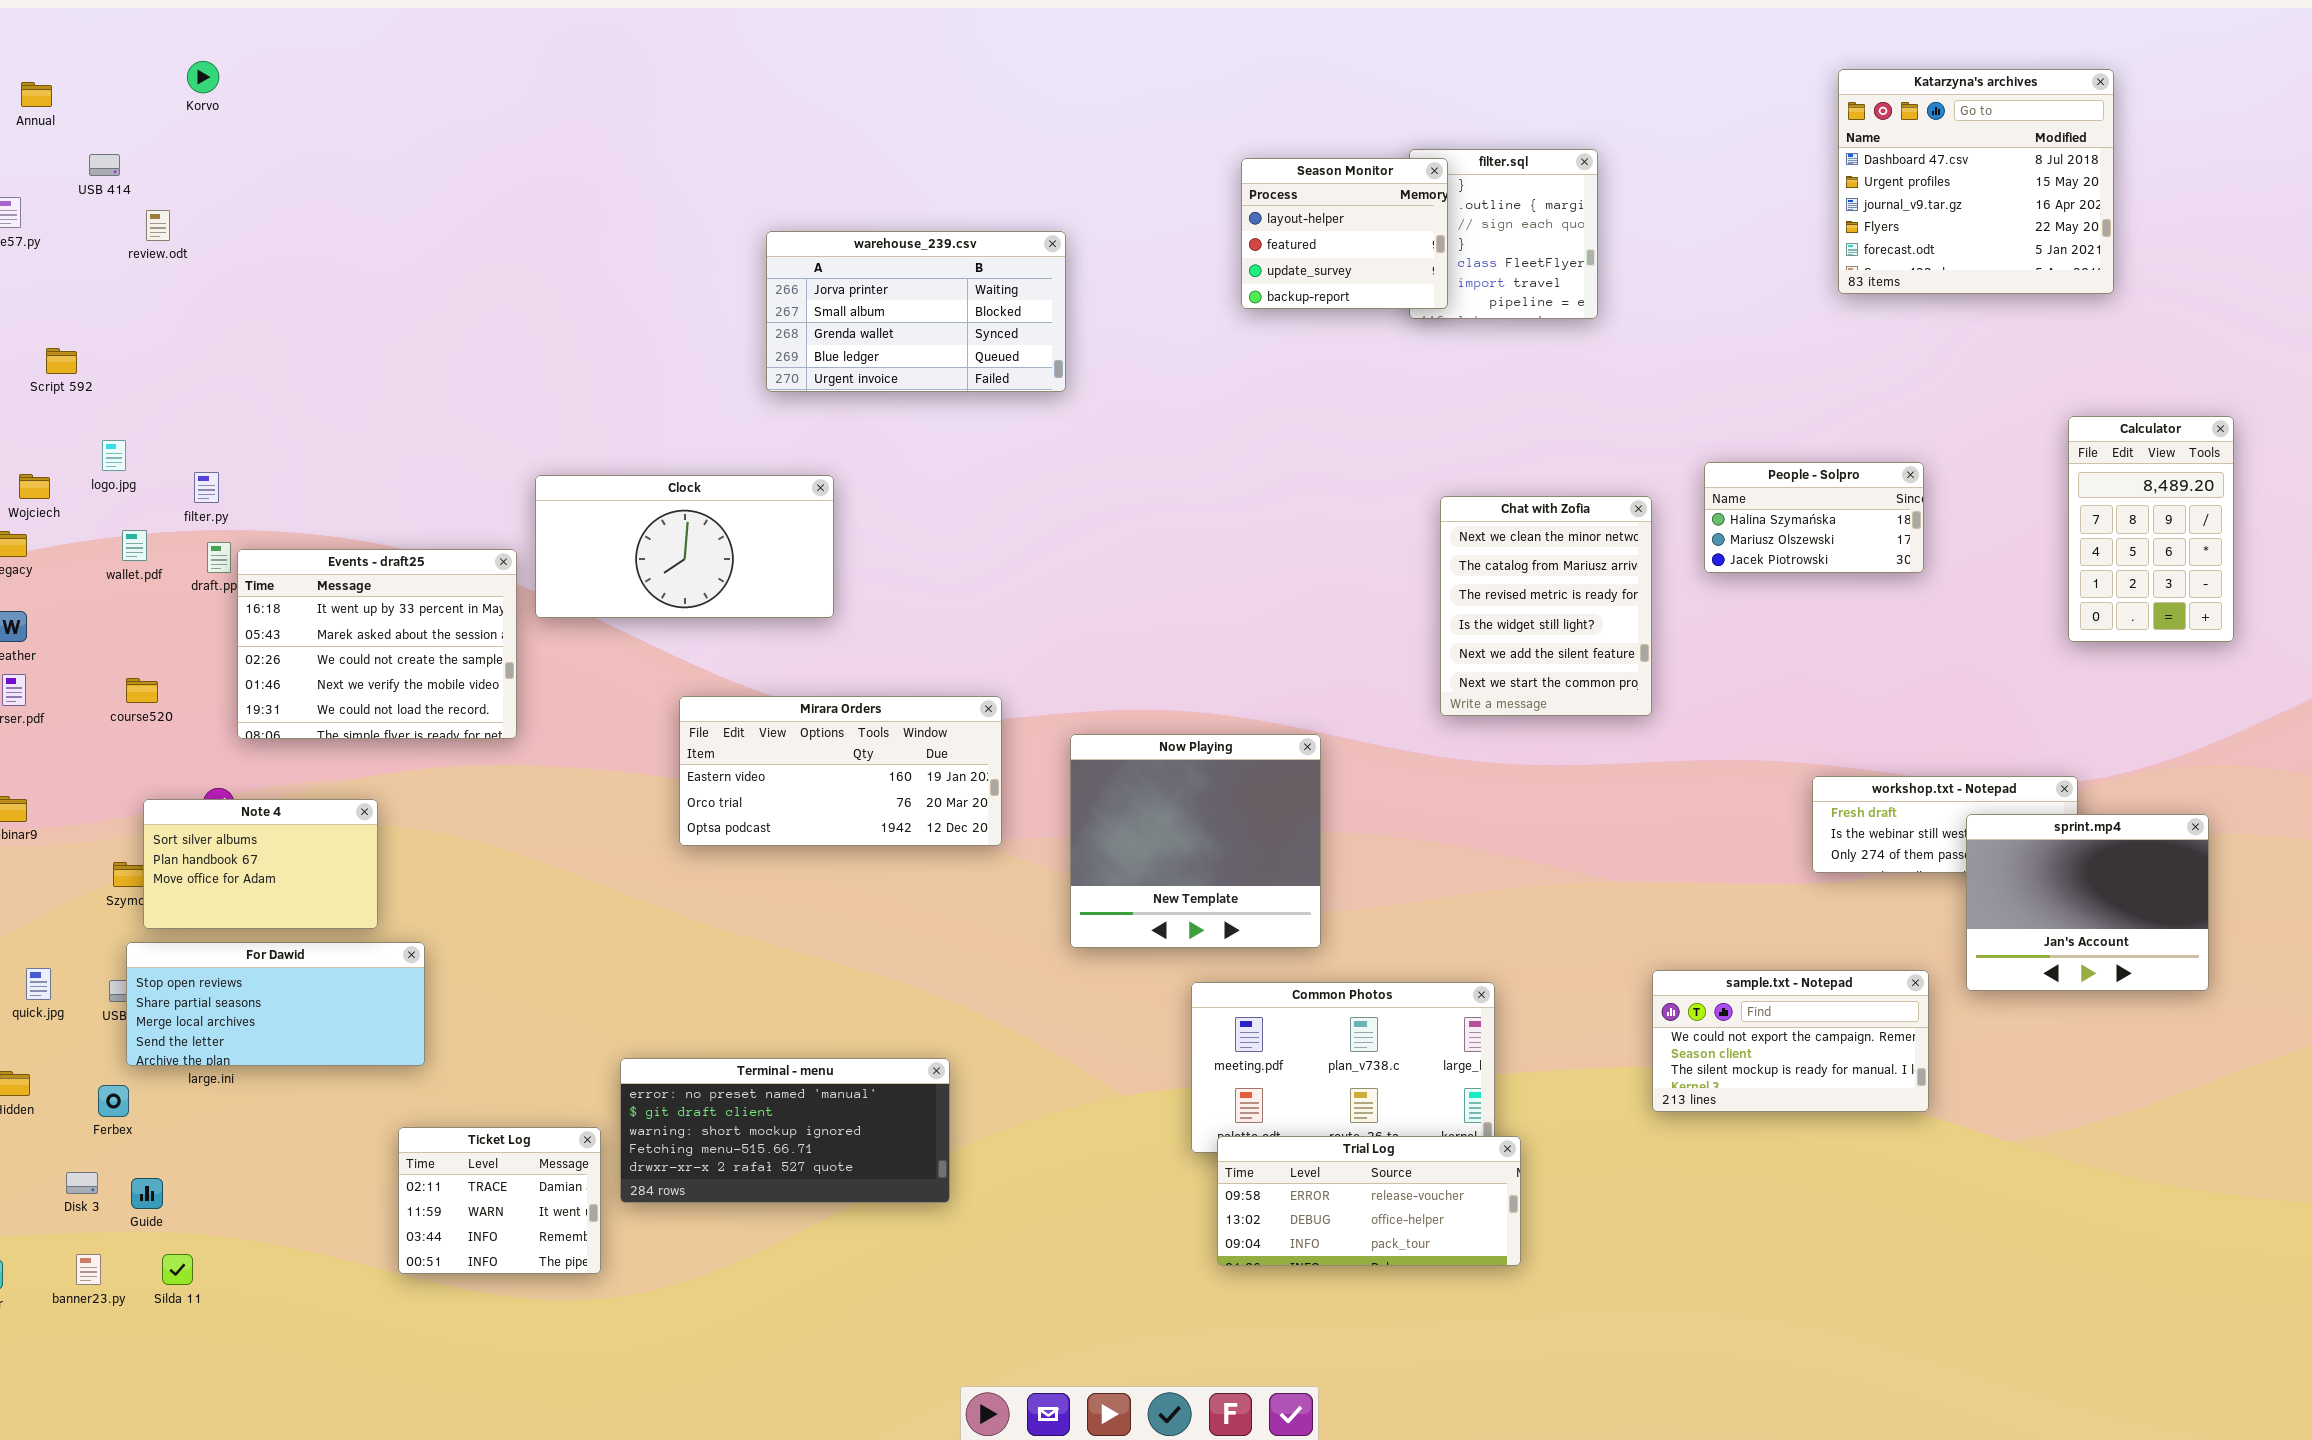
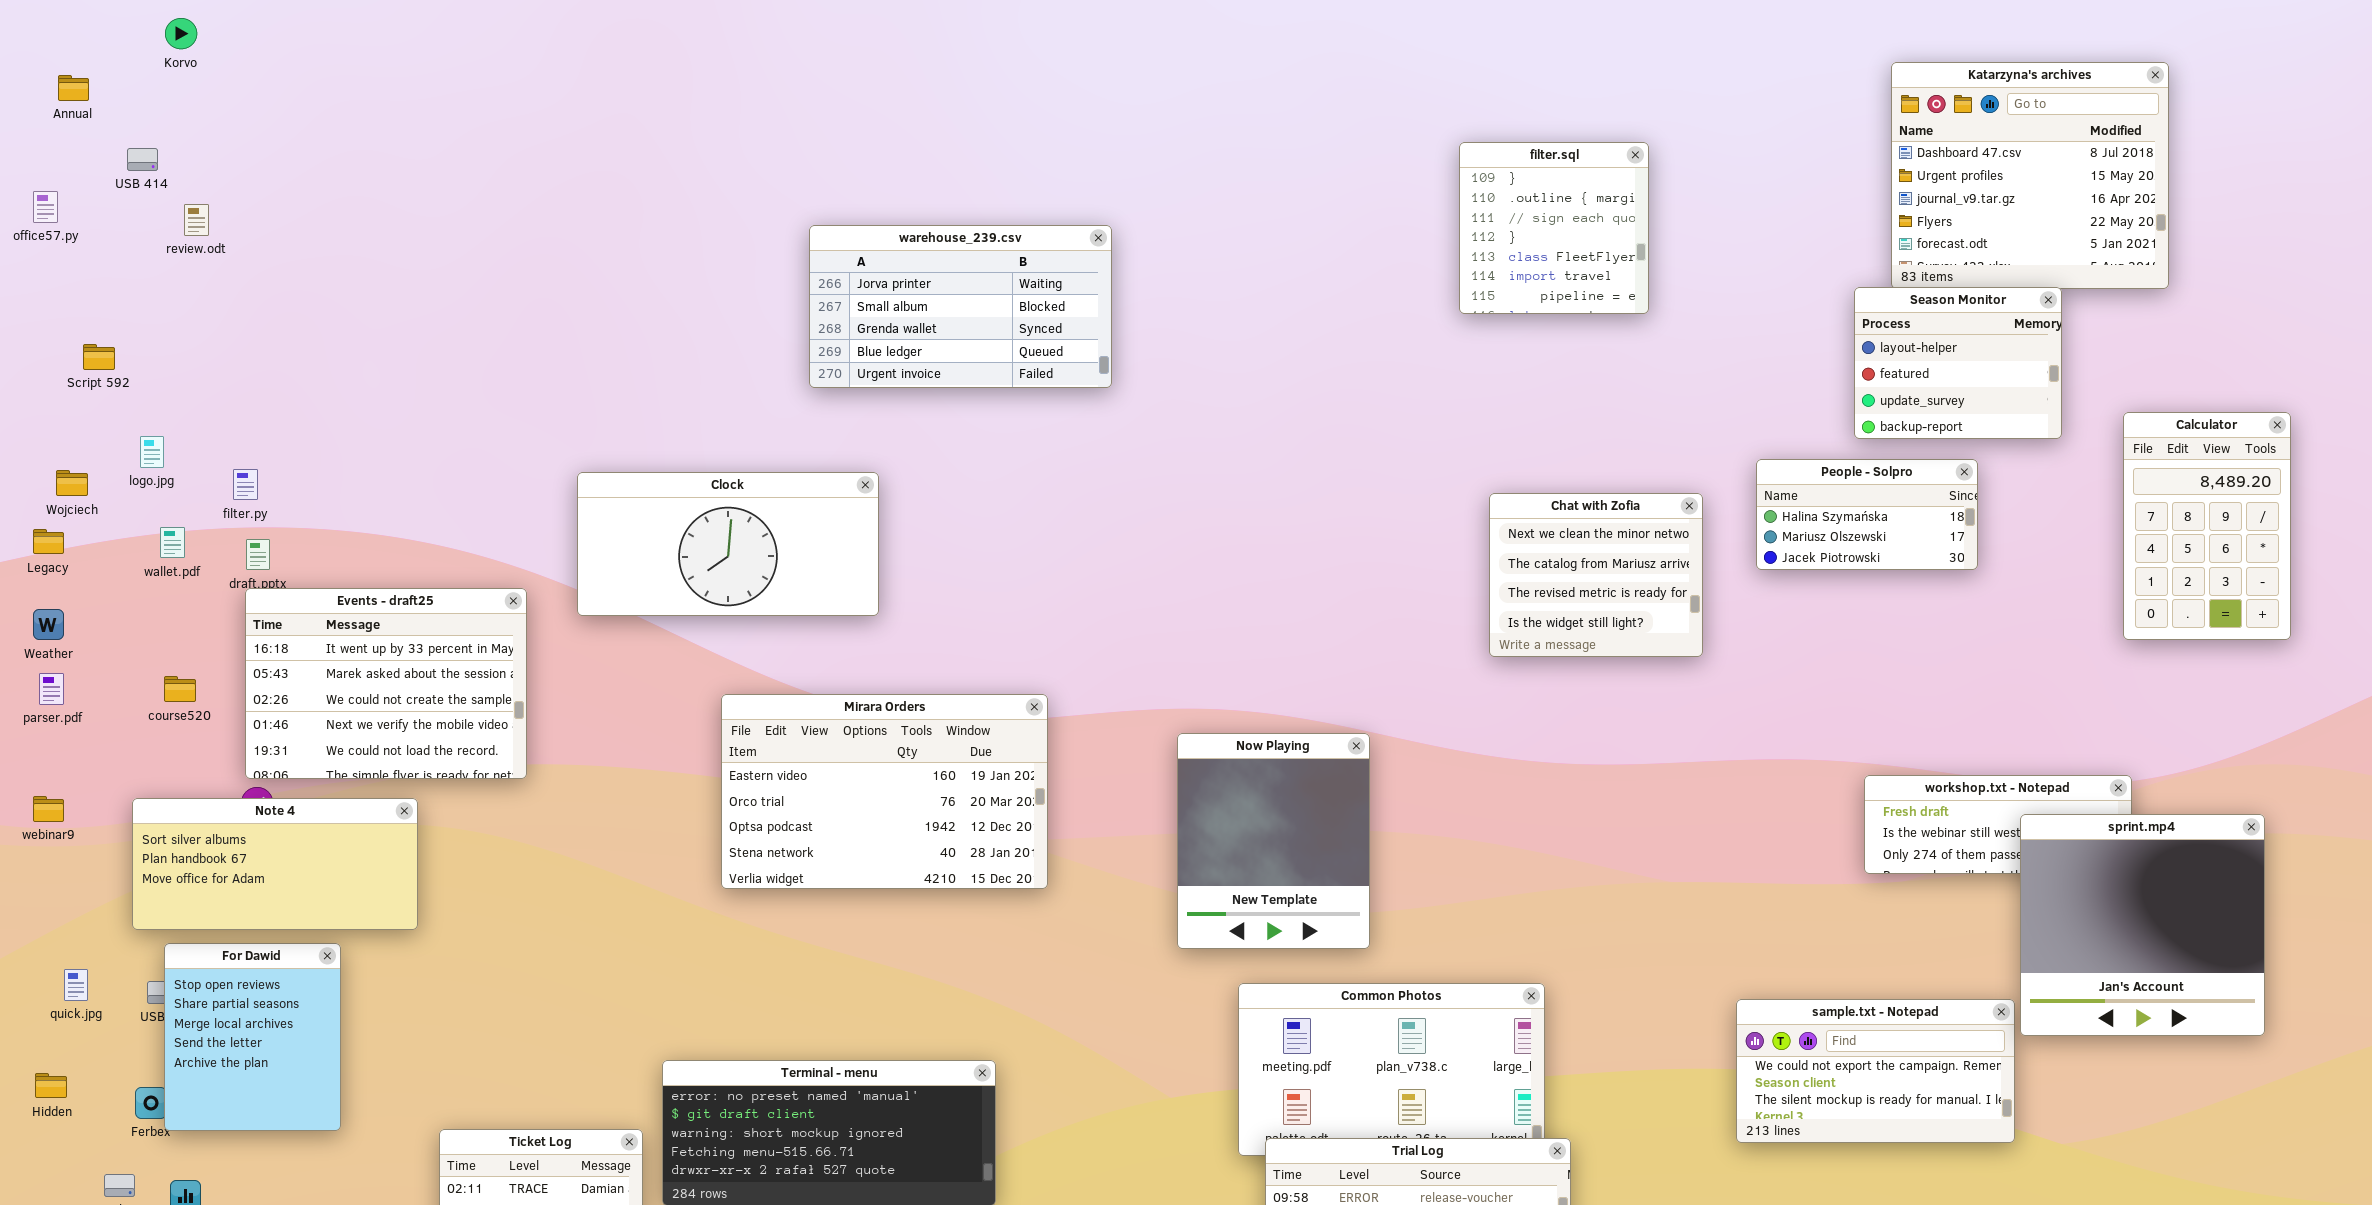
Korvo: [187,61,219,93] -> [165,18,197,49], moved
Season Monitor: [1241,158,1448,309] -> [1854,287,2062,439], moved
Chat with Zofia: [1440,496,1652,716] -> [1489,493,1703,657], resized
Events - draft25: [237,549,517,739] -> [245,588,527,779], moved
Mirara Orders: [679,696,1002,846] -> [721,694,1048,889], resized
Now Playing: [1070,734,1321,948] -> [1177,733,1370,949], resized
Note 4: [143,799,378,929] -> [132,798,418,930], resized
sprint.mp4: [1966,814,2209,991] -> [2020,814,2265,1036], resized
For Dawid: [126,942,425,1066] -> [164,943,341,1131], resized
sample.txt - Notepad: [1652,970,1929,1112] -> [1736,999,2015,1143], moved

